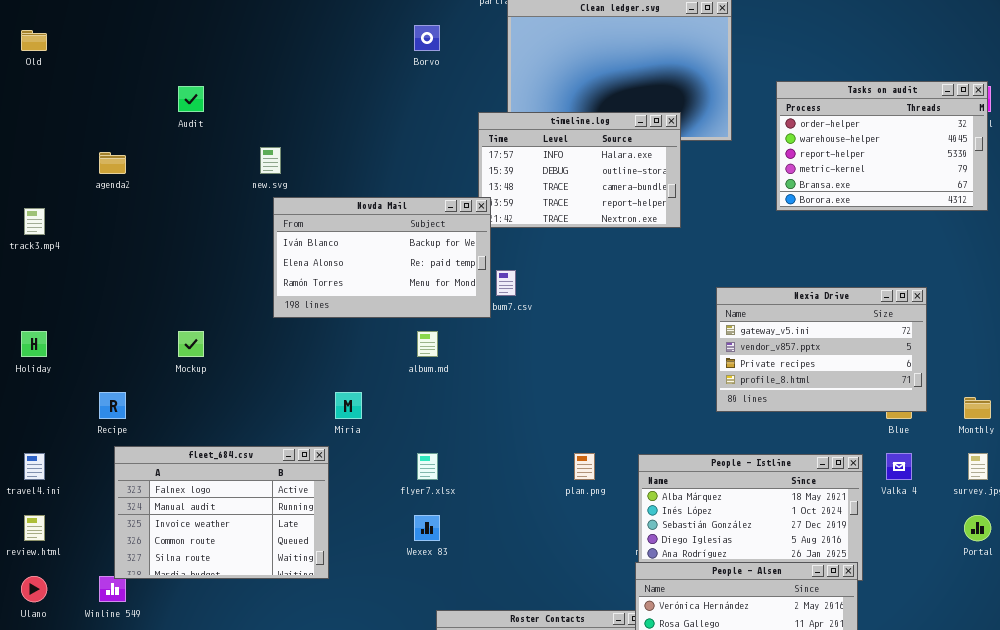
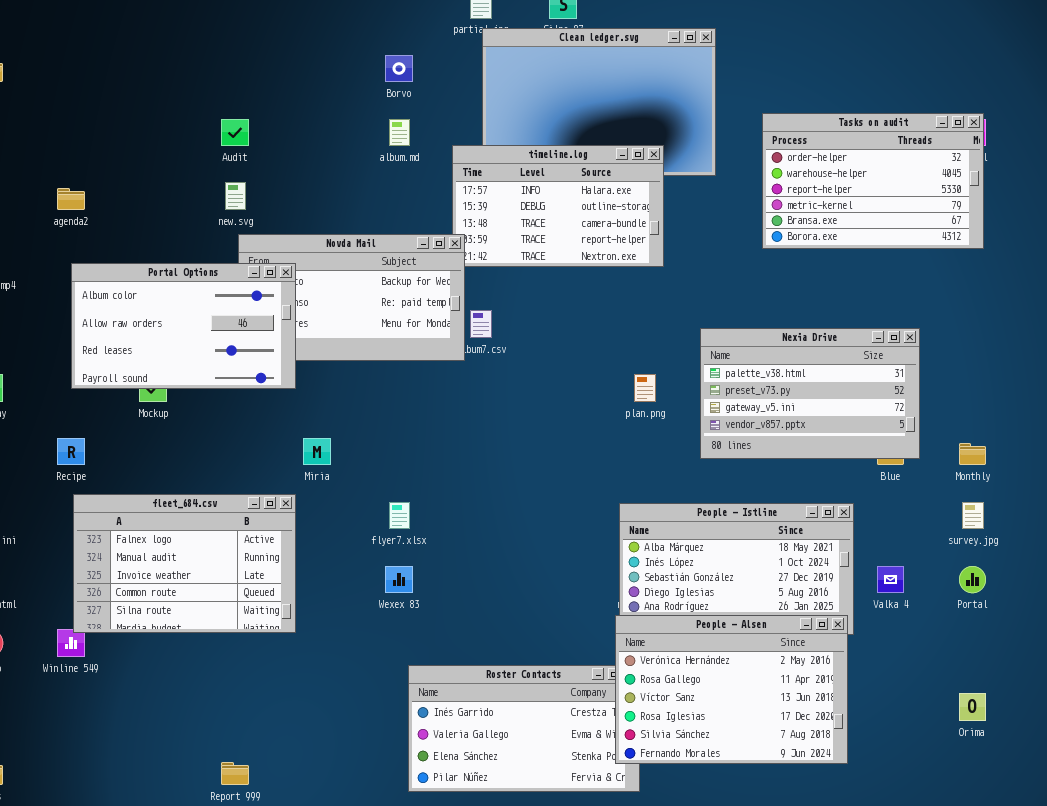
Audit: [178,86,204,112] -> [221,119,249,146], moved
Portal Options: none -> [71,263,296,389], opened
Nexia Drive: [716,287,927,412] -> [700,328,920,459], scrolled up 2 rows
album.md: [417,331,438,357] -> [389,119,410,146], moved
plan.png: [574,453,595,480] -> [634,374,656,402], moved
Valka 4: [886,453,912,480] -> [877,566,904,593], moved

